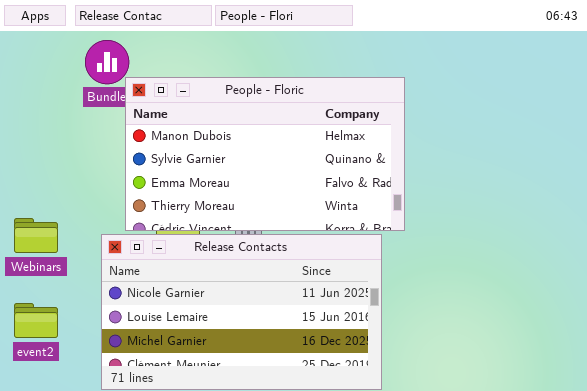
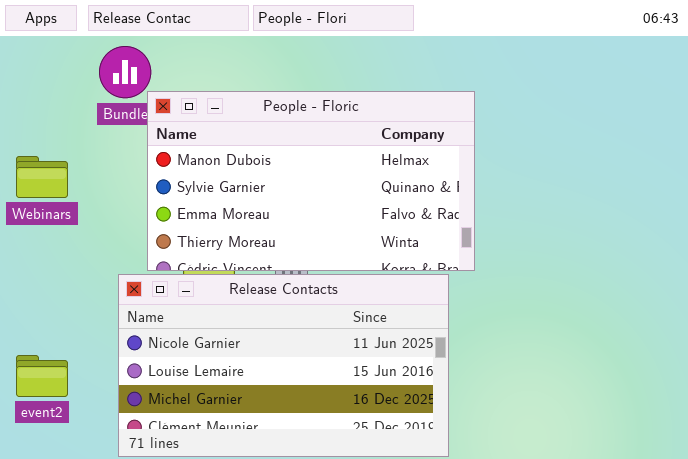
Webinars: [14,218,58,253] -> [16,156,68,198], moved

